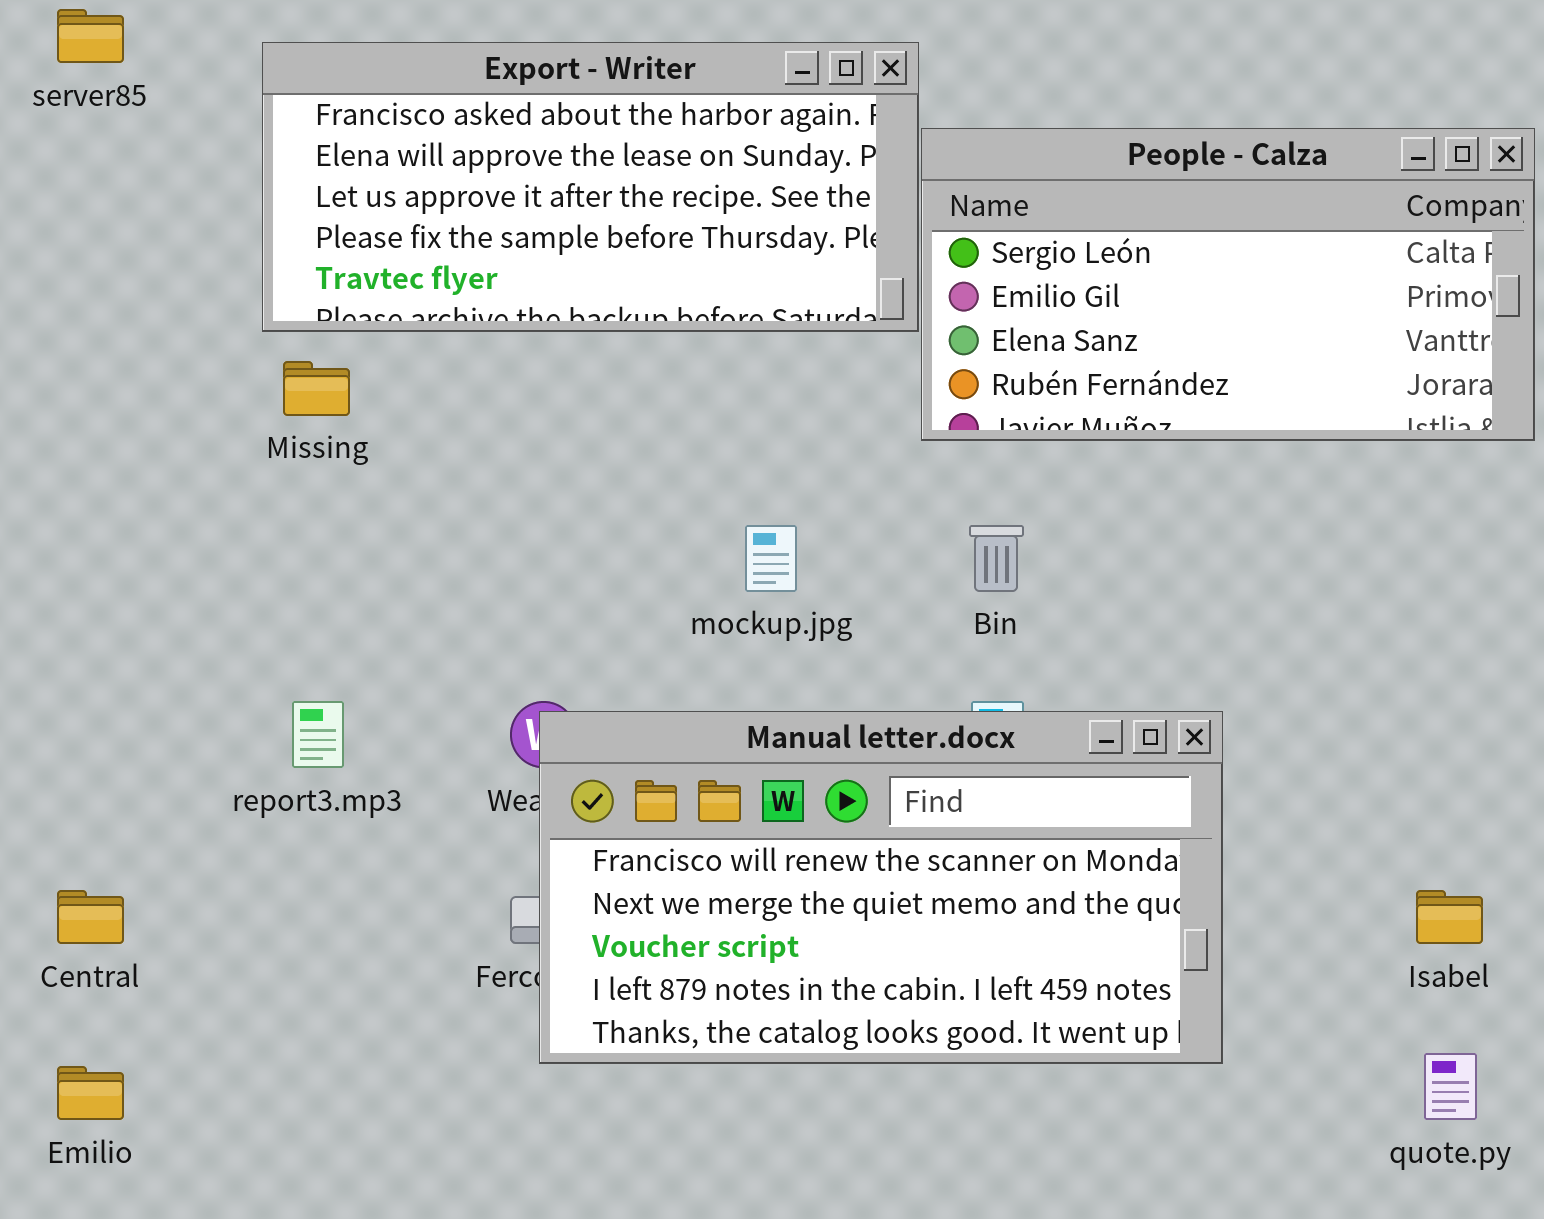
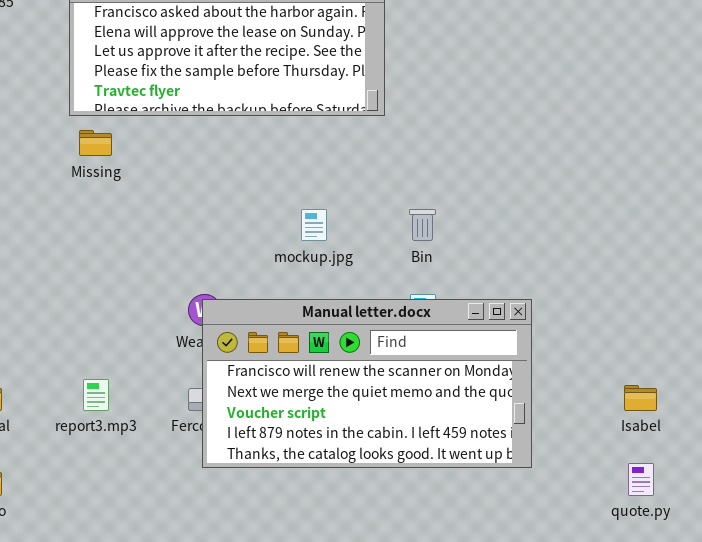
People - Calza: [921,128,1535,441] -> none, closed
report3.mp3: [292,701,344,768] -> [83,379,109,411], moved

